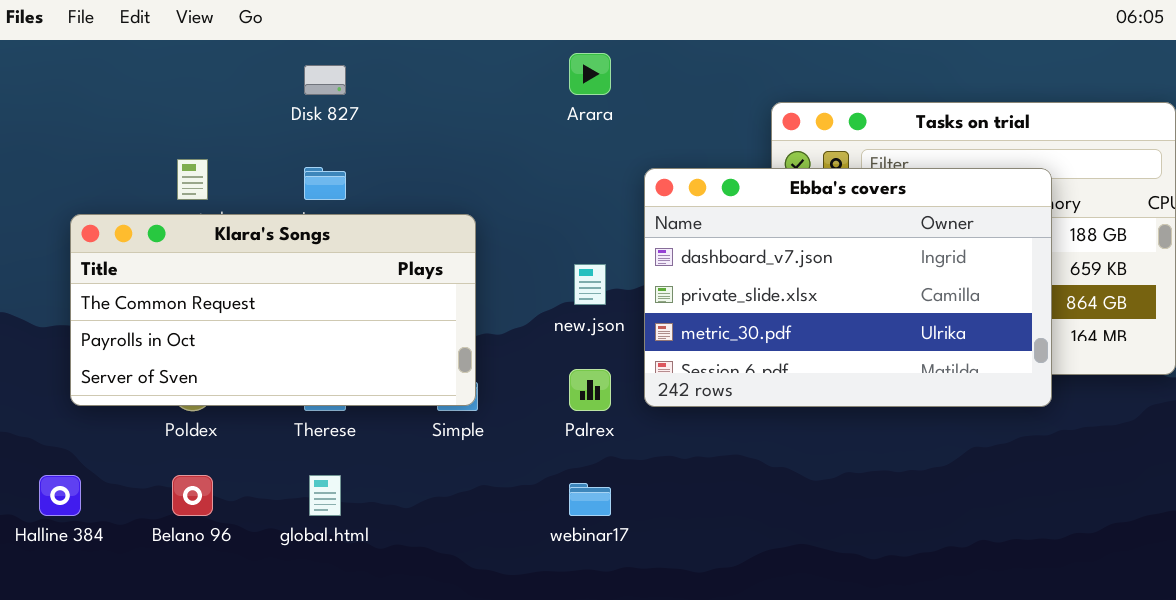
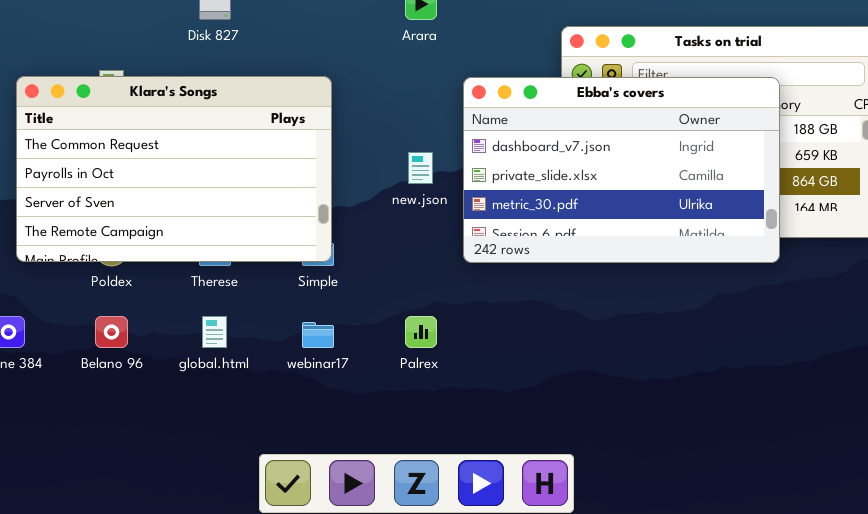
Klara's Songs: [70,214,476,406] -> [16,76,332,262], resized
Palrex: [569,369,611,411] -> [405,316,437,348], moved
webinar17: [569,483,611,516] -> [302,322,334,348], moved

